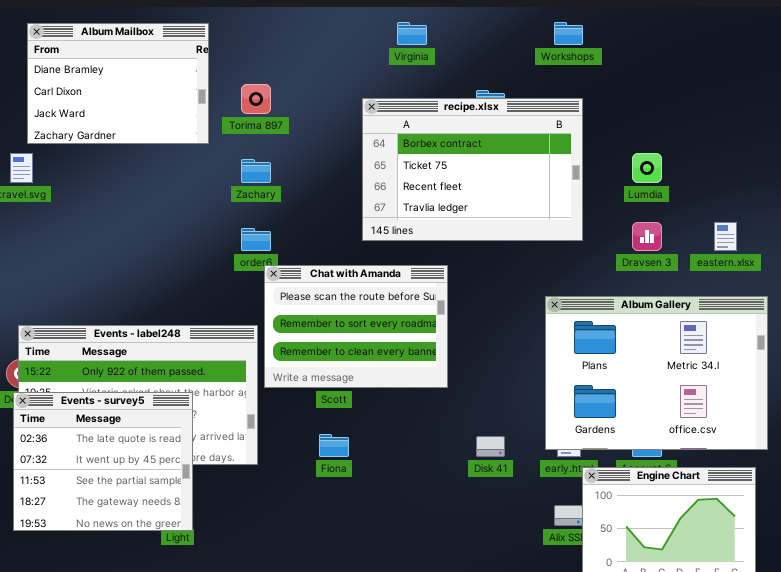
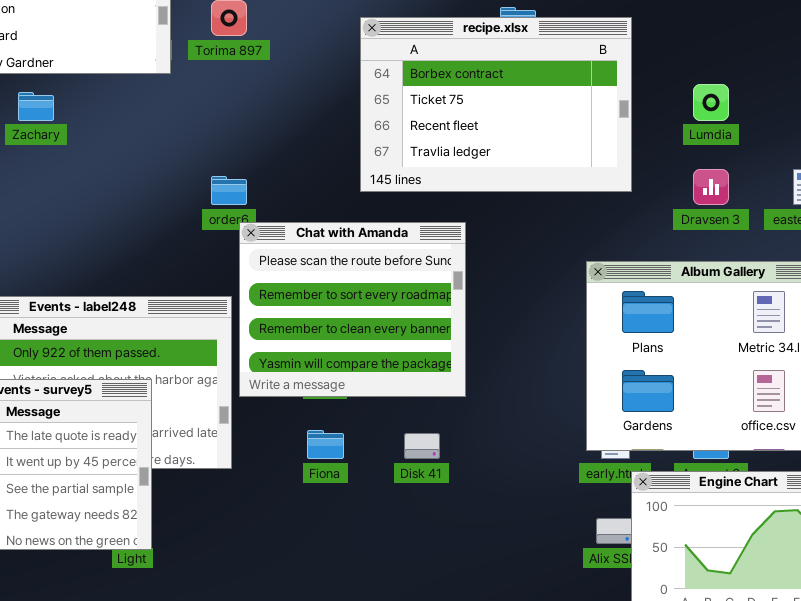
Zachary: [241,159,271,183] -> [18,92,54,121], moved
Chat with Amanda: [264,265,448,388] -> [239,222,466,397], resized
Disk 41: [476,436,505,457] -> [404,433,440,459], moved

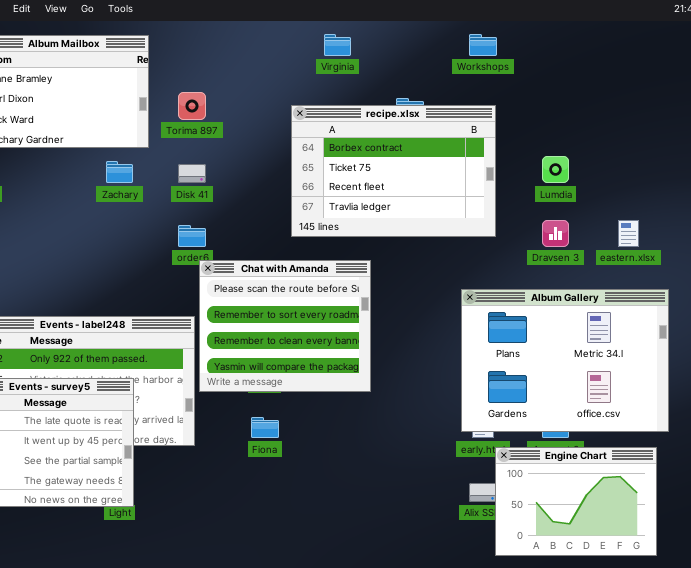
Zachary: [18,92,54,121] -> [106,161,133,183], moved
Disk 41: [404,433,440,459] -> [178,164,206,183], moved

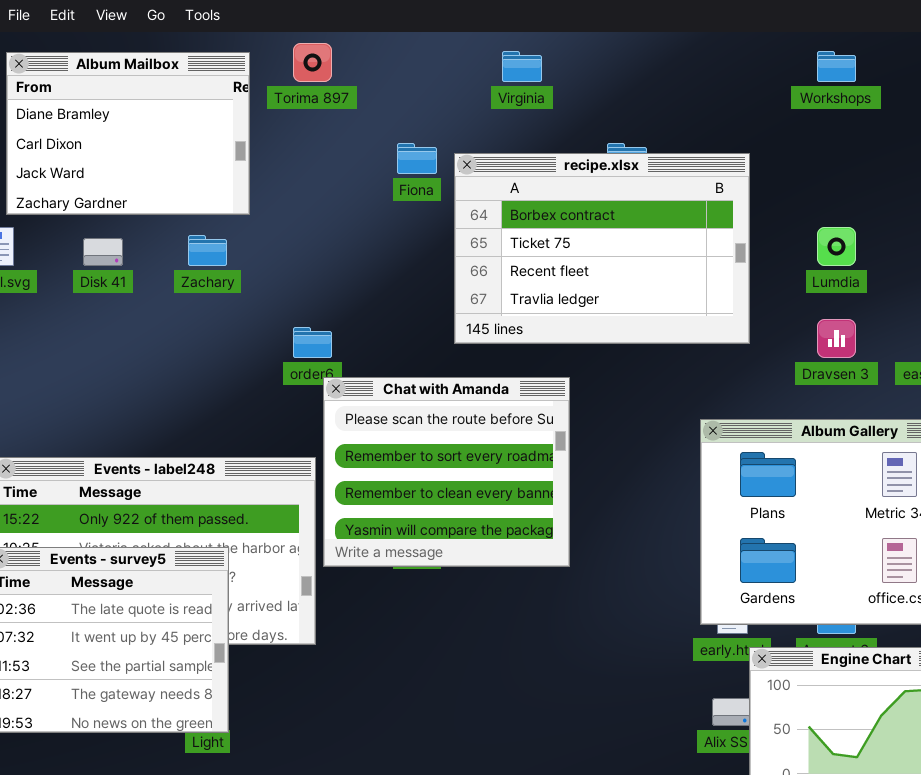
Workshops: [469,34,497,56] -> [817,51,856,82], moved
Torima 897: [178,92,206,120] -> [293,43,332,82], moved
Disk 41: [178,164,206,183] -> [83,238,123,266], moved
Fiona: [251,417,279,438] -> [397,143,437,174], moved

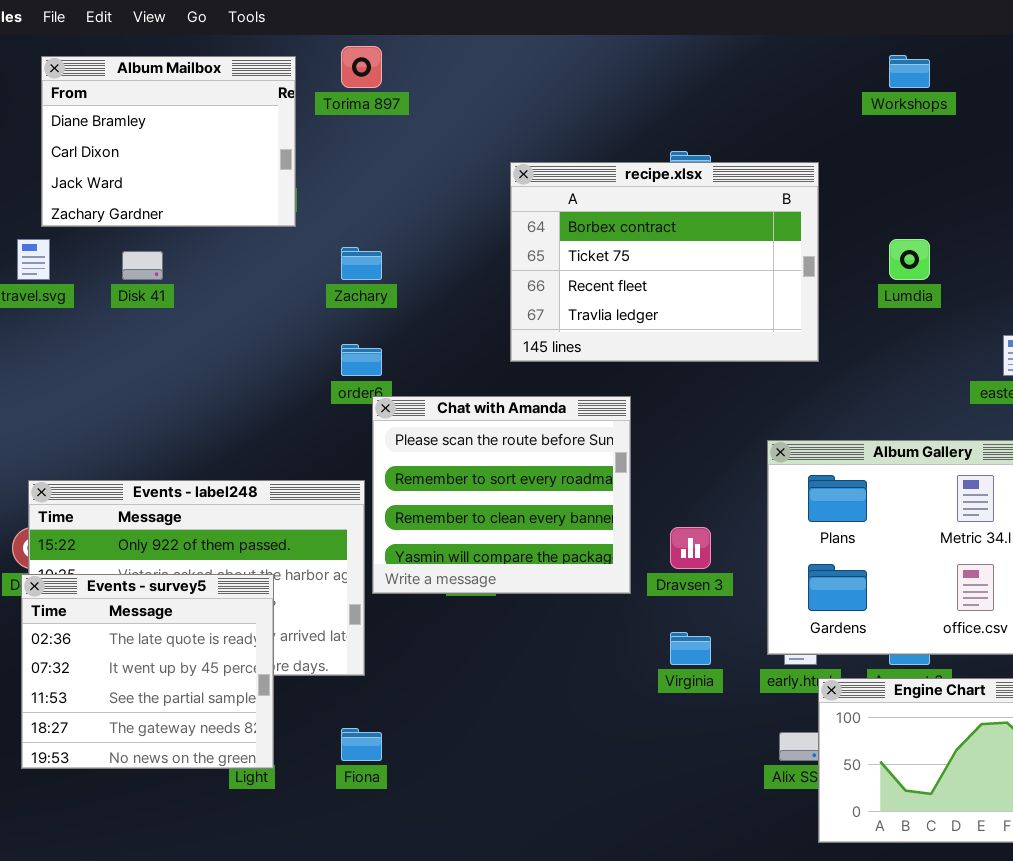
Virginia: [502,51,542,82] -> [670,632,711,665], moved
Fiona: [397,143,437,174] -> [341,728,382,761], moved
Zachary: [188,235,227,266] -> [341,247,382,280], moved
Dravsen 3: [817,319,856,358] -> [670,527,711,569], moved

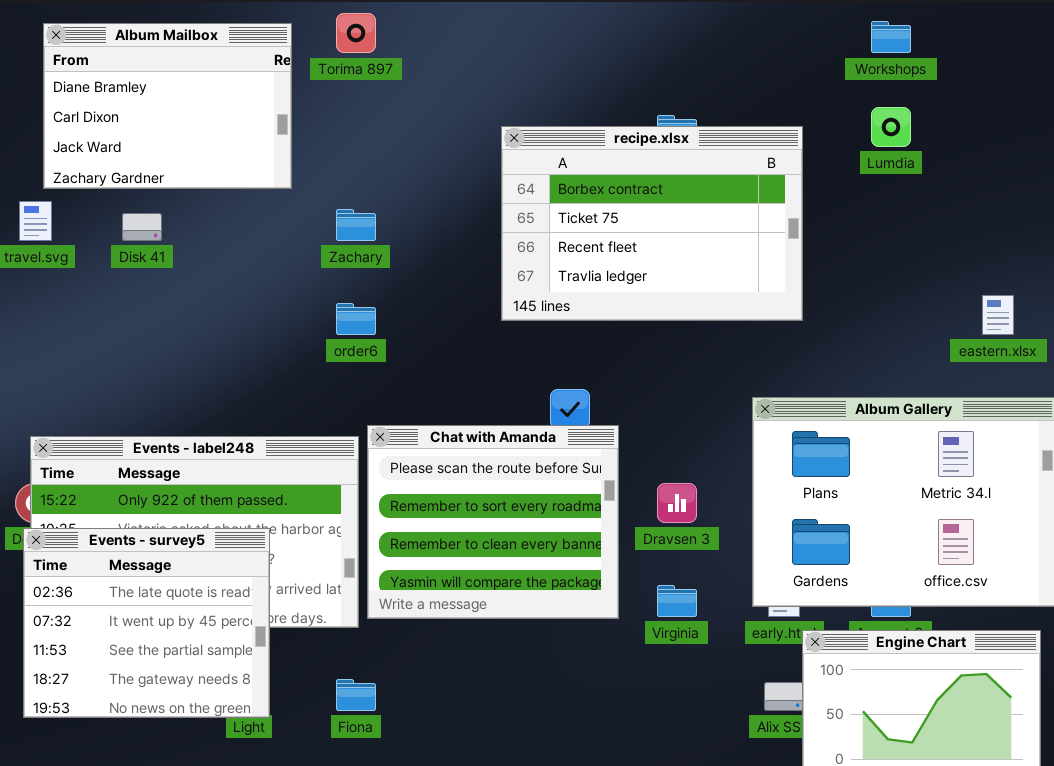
Lumdia: [889,239,930,280] -> [871,107,911,147], moved
Chat with Amanda: [372,396,631,594] -> [367,425,619,619], moved

